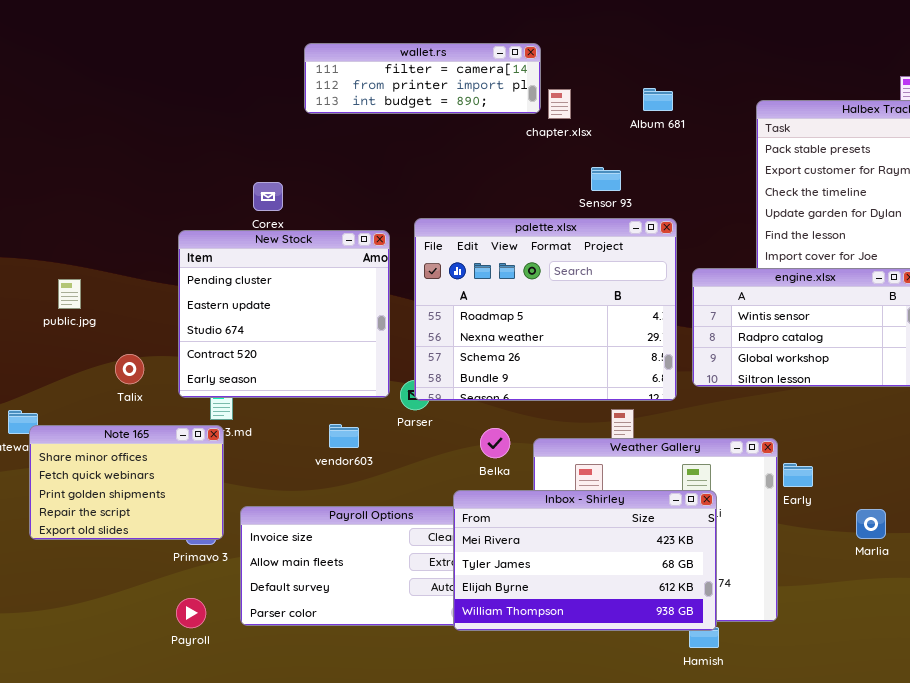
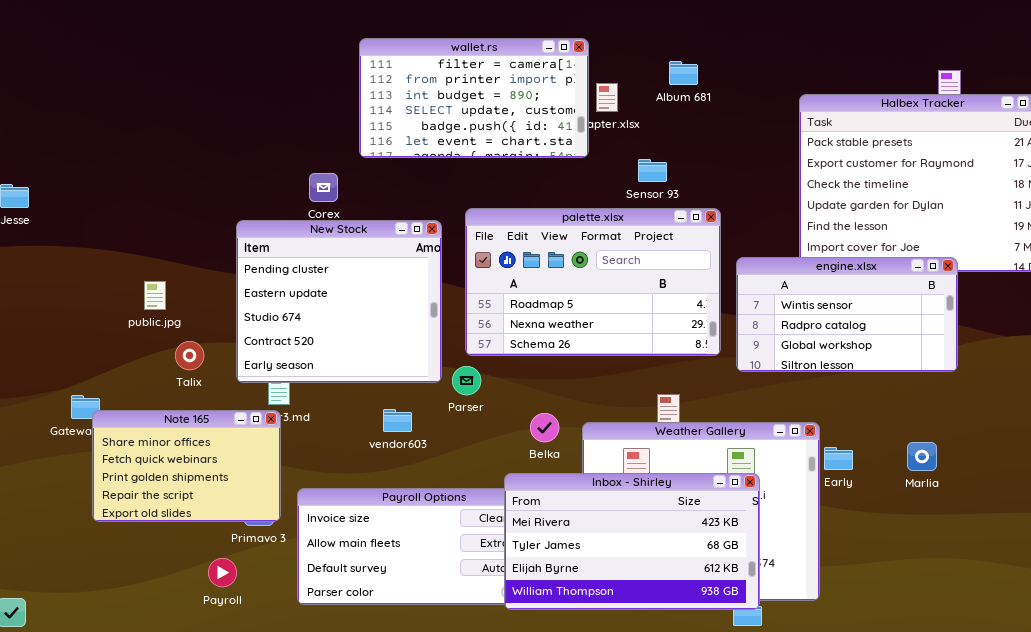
wallet.rs: [304,43,541,114] -> [359,38,589,158], resized
Album 681: [643,88,673,111] -> [669,61,698,85], moved
palette.xlsx: [414,218,677,401] -> [465,208,721,356], resized
public.jpg: [58,279,81,309] -> [144,281,166,310], moved
Marlia: [856,509,886,539] -> [907,442,937,471], moved
Payroll: [176,598,206,628] -> [208,558,237,587], moved

